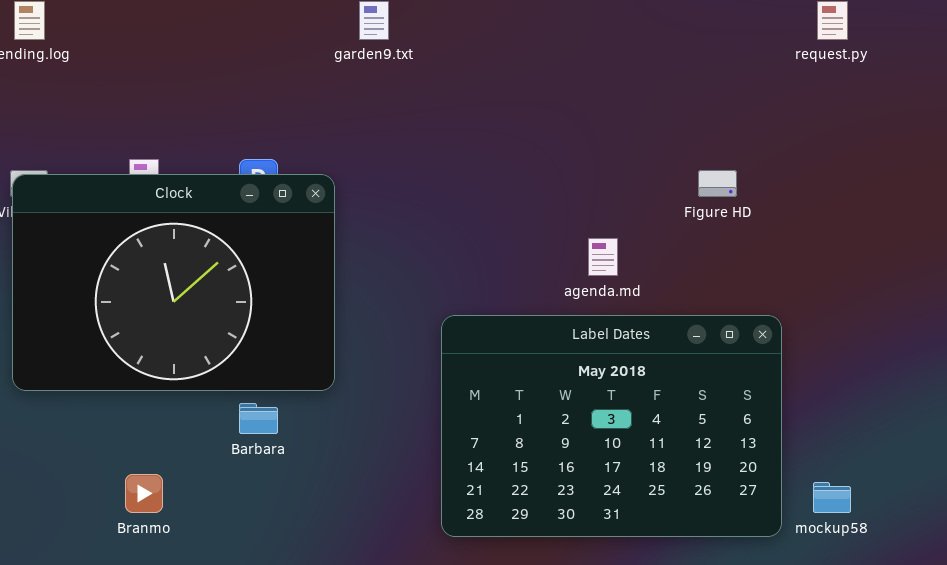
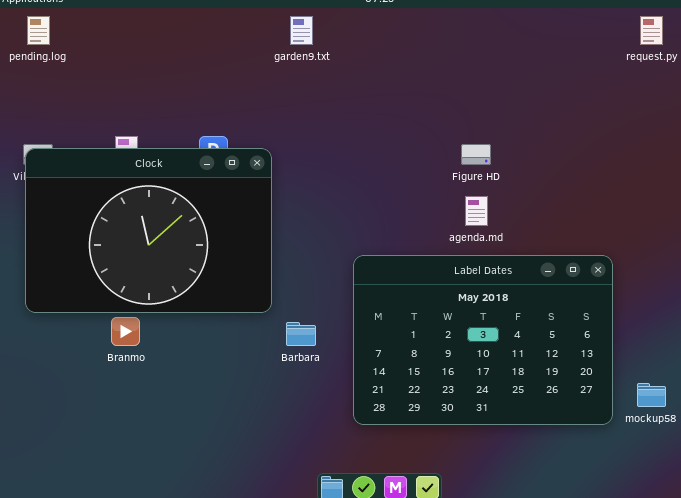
Figure HD: [698,170,737,197] -> [461,144,491,165], moved
Barbara: [239,403,278,434] -> [286,322,316,346], moved
Branmo: [125,474,163,513] -> [111,317,140,346], moved

